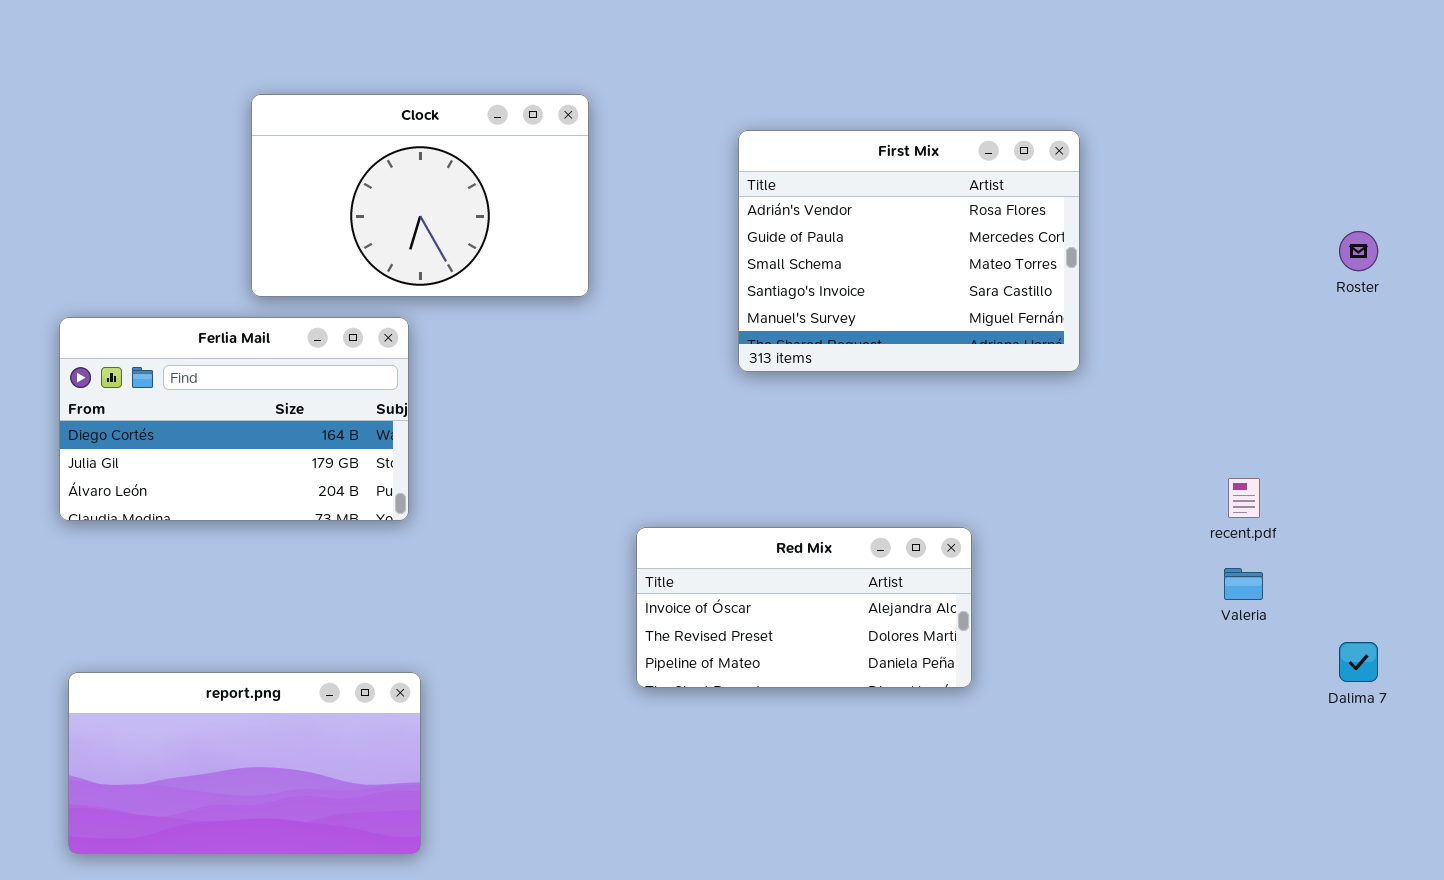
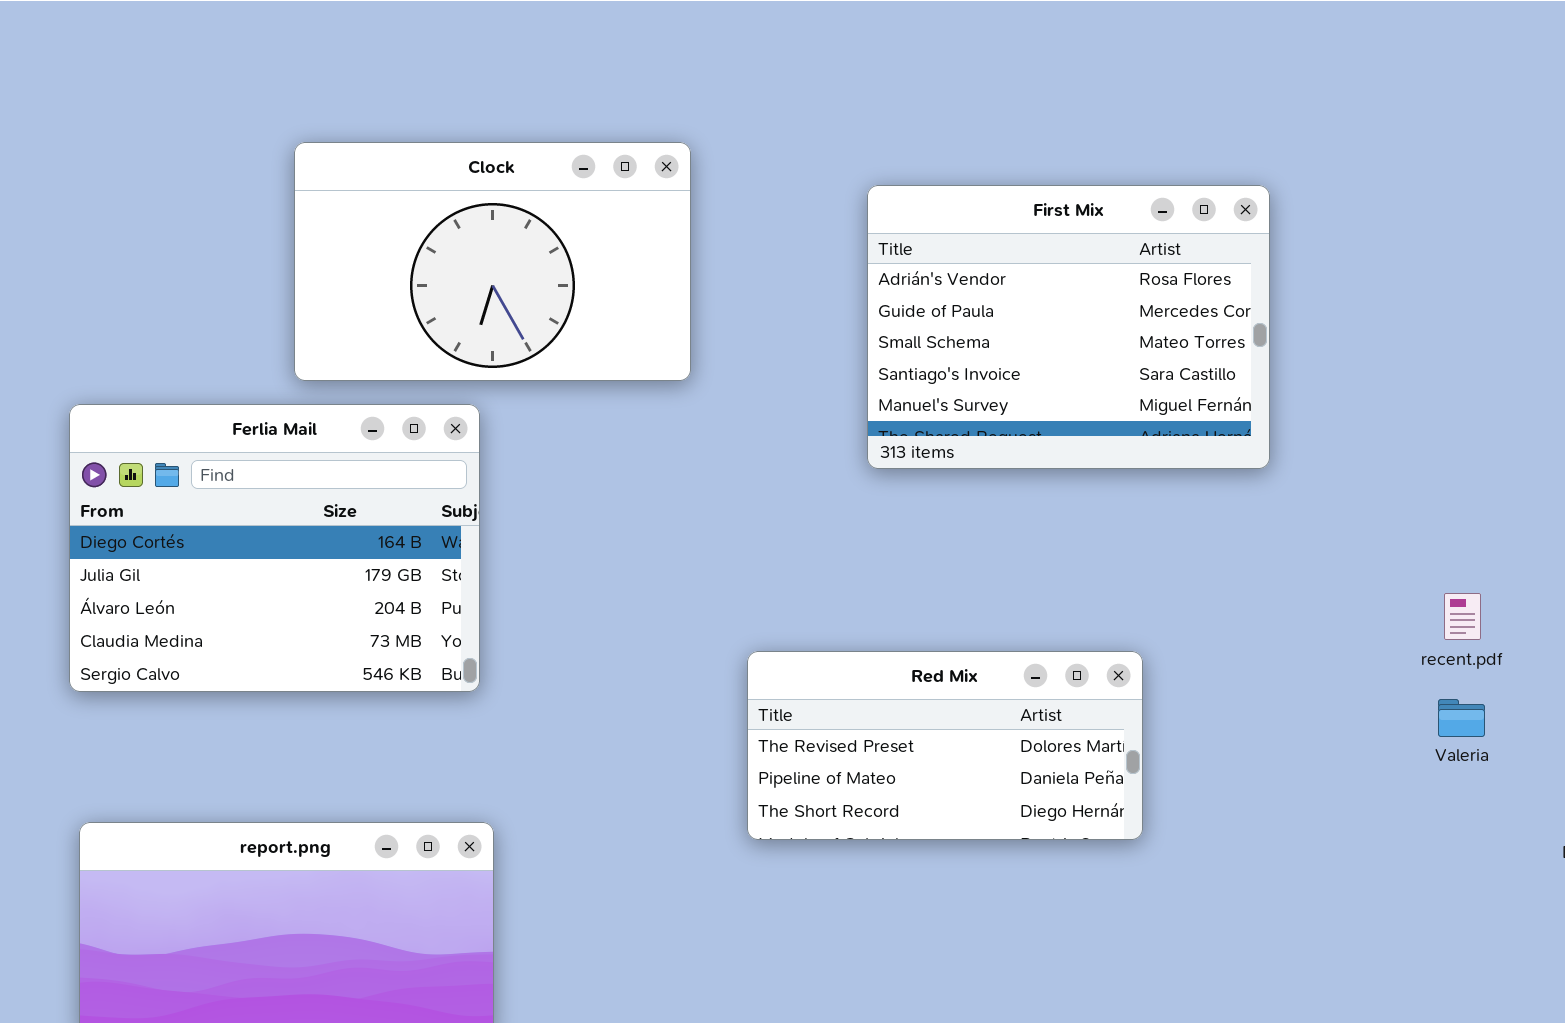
Ferlia Mail: [59,317,409,521] -> [69,404,480,692], resized
Red Mix: [636,527,972,688] -> [747,651,1143,840], scrolled down 1 row

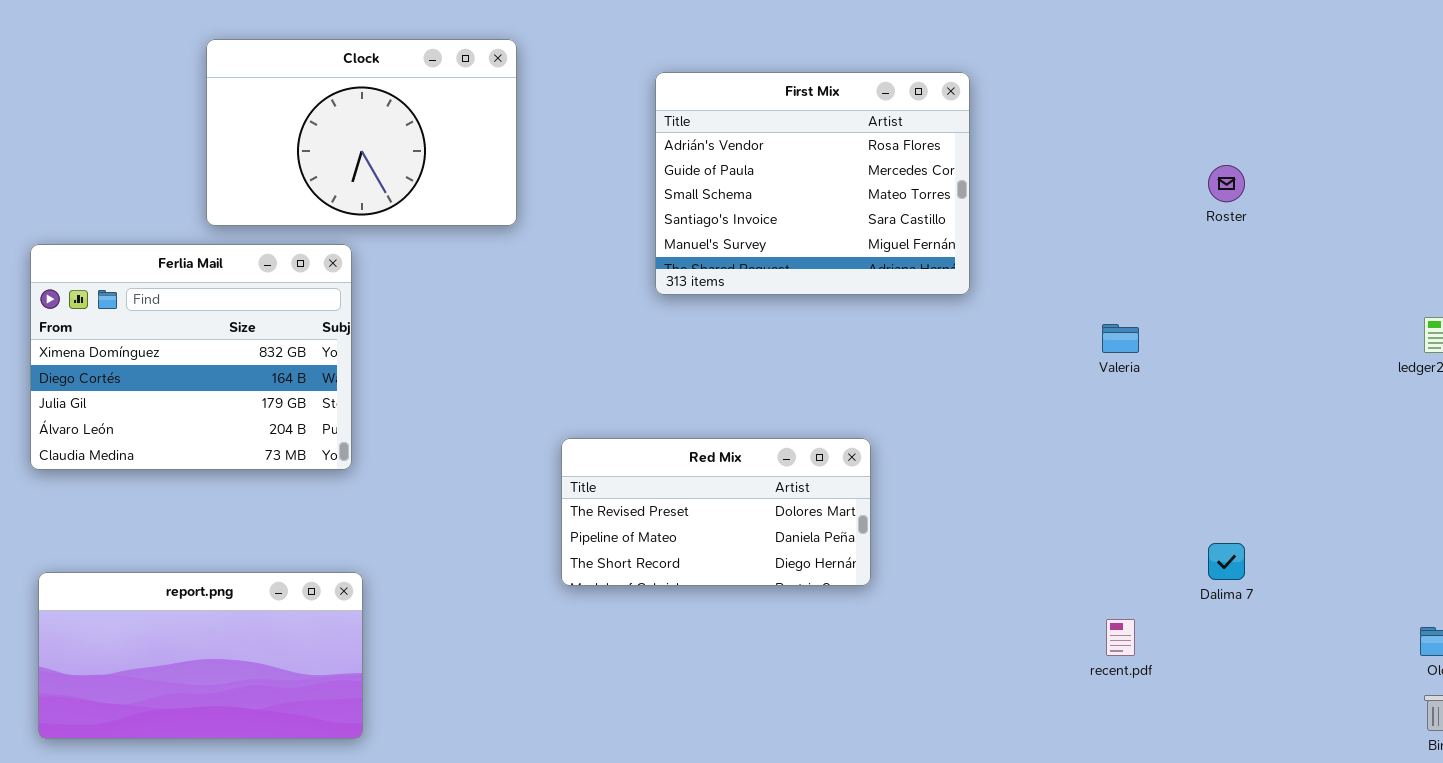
Ferlia Mail: [69,404,480,692] -> [30,244,352,470], scrolled up 1 row
recent.pdf: [1444,593,1481,640] -> [1106,619,1135,656], moved
Valeria: [1438,699,1485,737] -> [1102,324,1139,353], moved

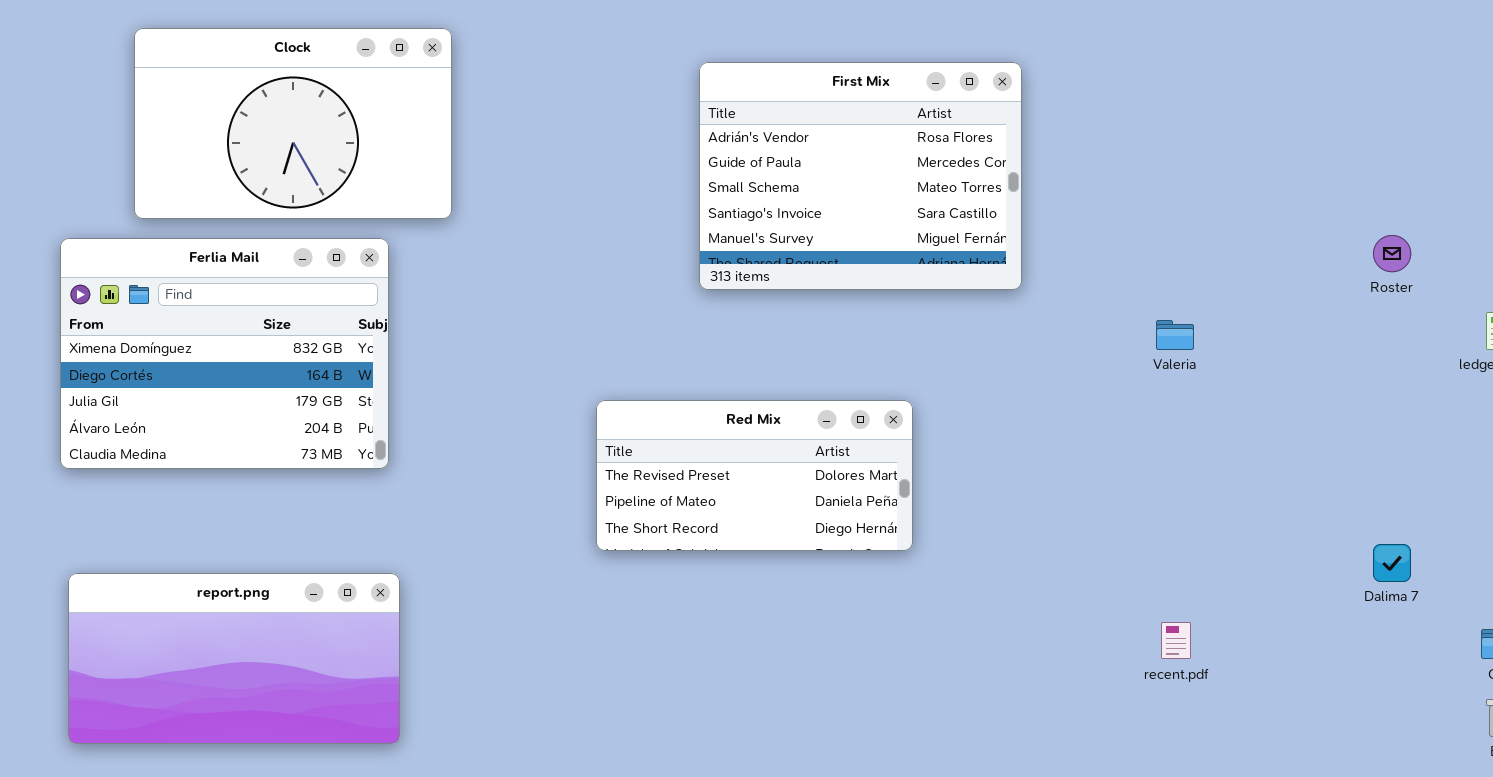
Clock: [206,39,517,226] -> [134,28,452,219], moved
Roster: [1208,165,1245,202] -> [1373,235,1411,272], moved
Red Mix: [561,438,871,586] -> [596,400,913,551], moved
Dalima 7: [1208,543,1245,580] -> [1373,544,1411,582], moved

